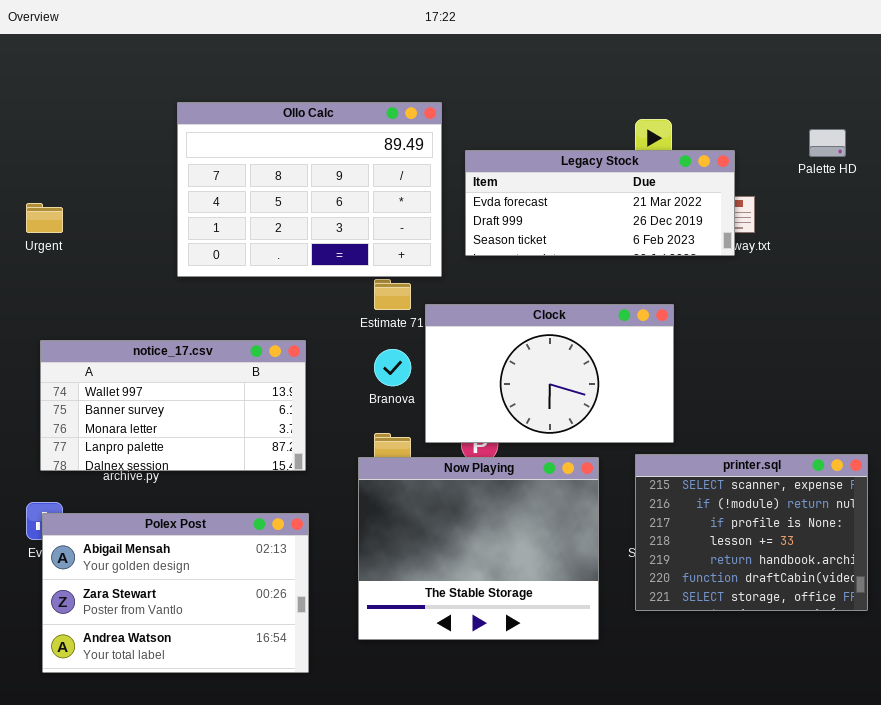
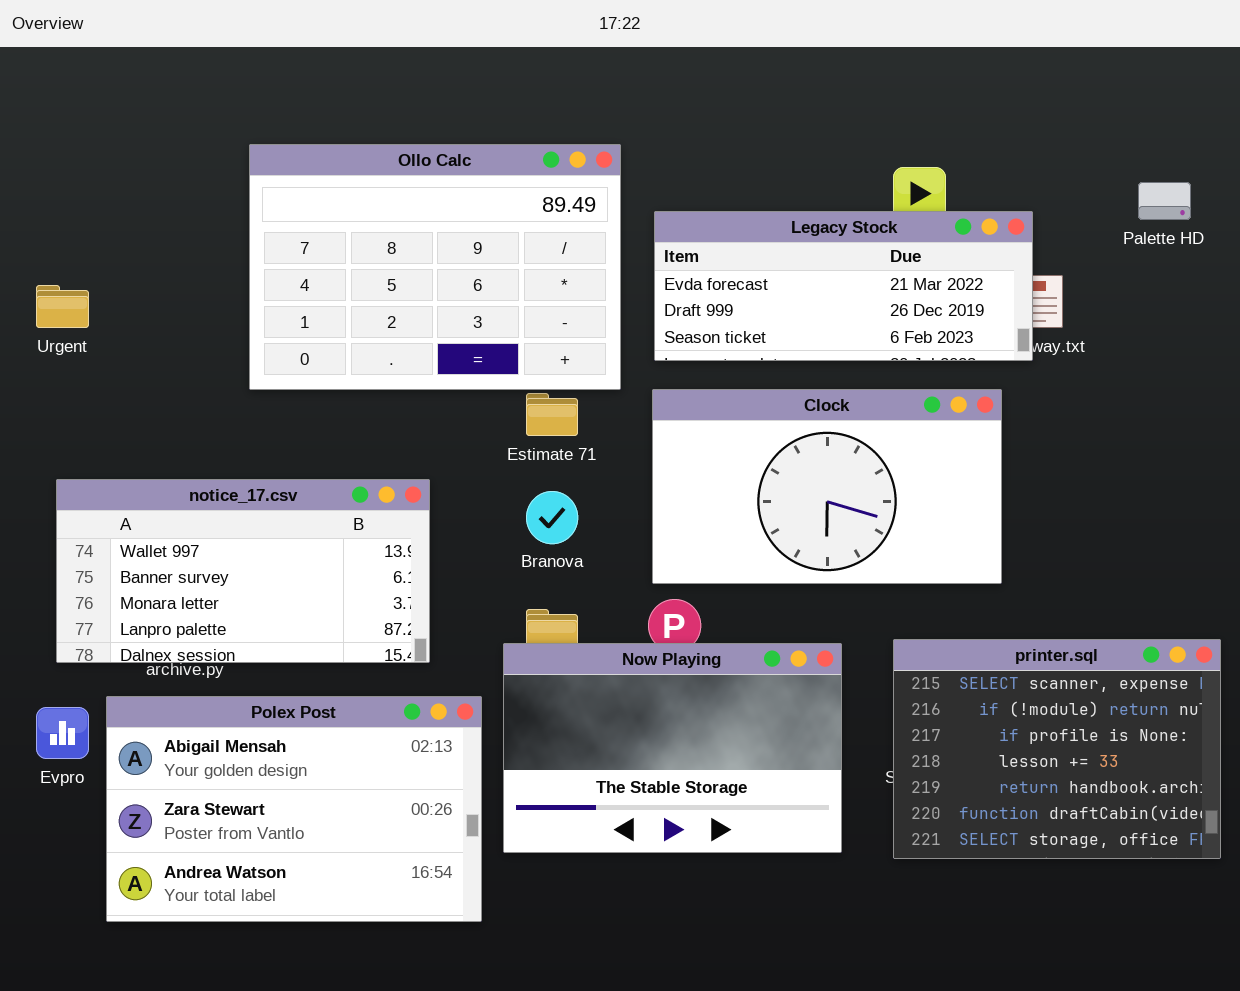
Clock: [425,304,674,443] -> [652,389,1002,584], moved
Now Playing: [358,457,599,640] -> [503,643,842,853], resized
Polex Post: [42,513,309,673] -> [106,696,482,922], moved

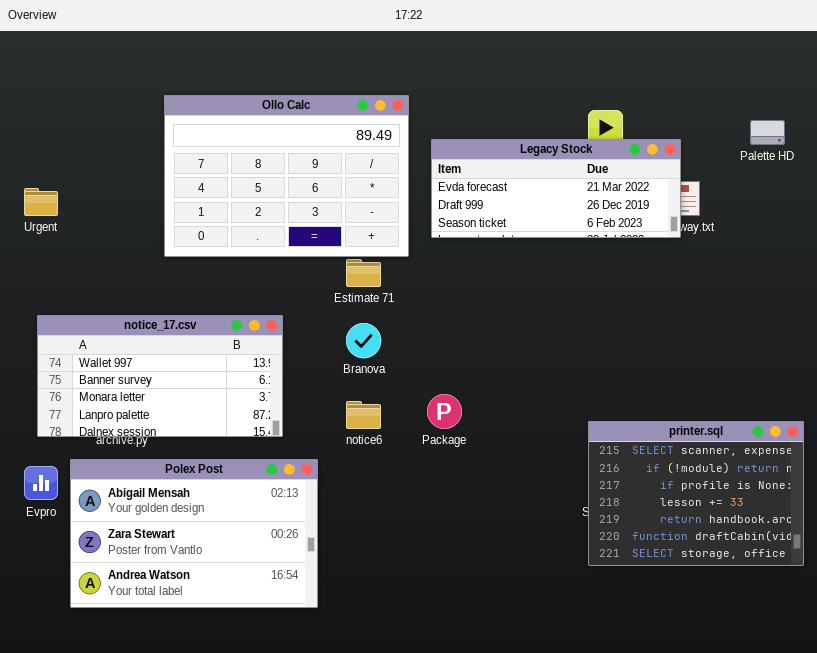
Clock: [652,389,1002,584] -> none, closed
Now Playing: [503,643,842,853] -> none, closed

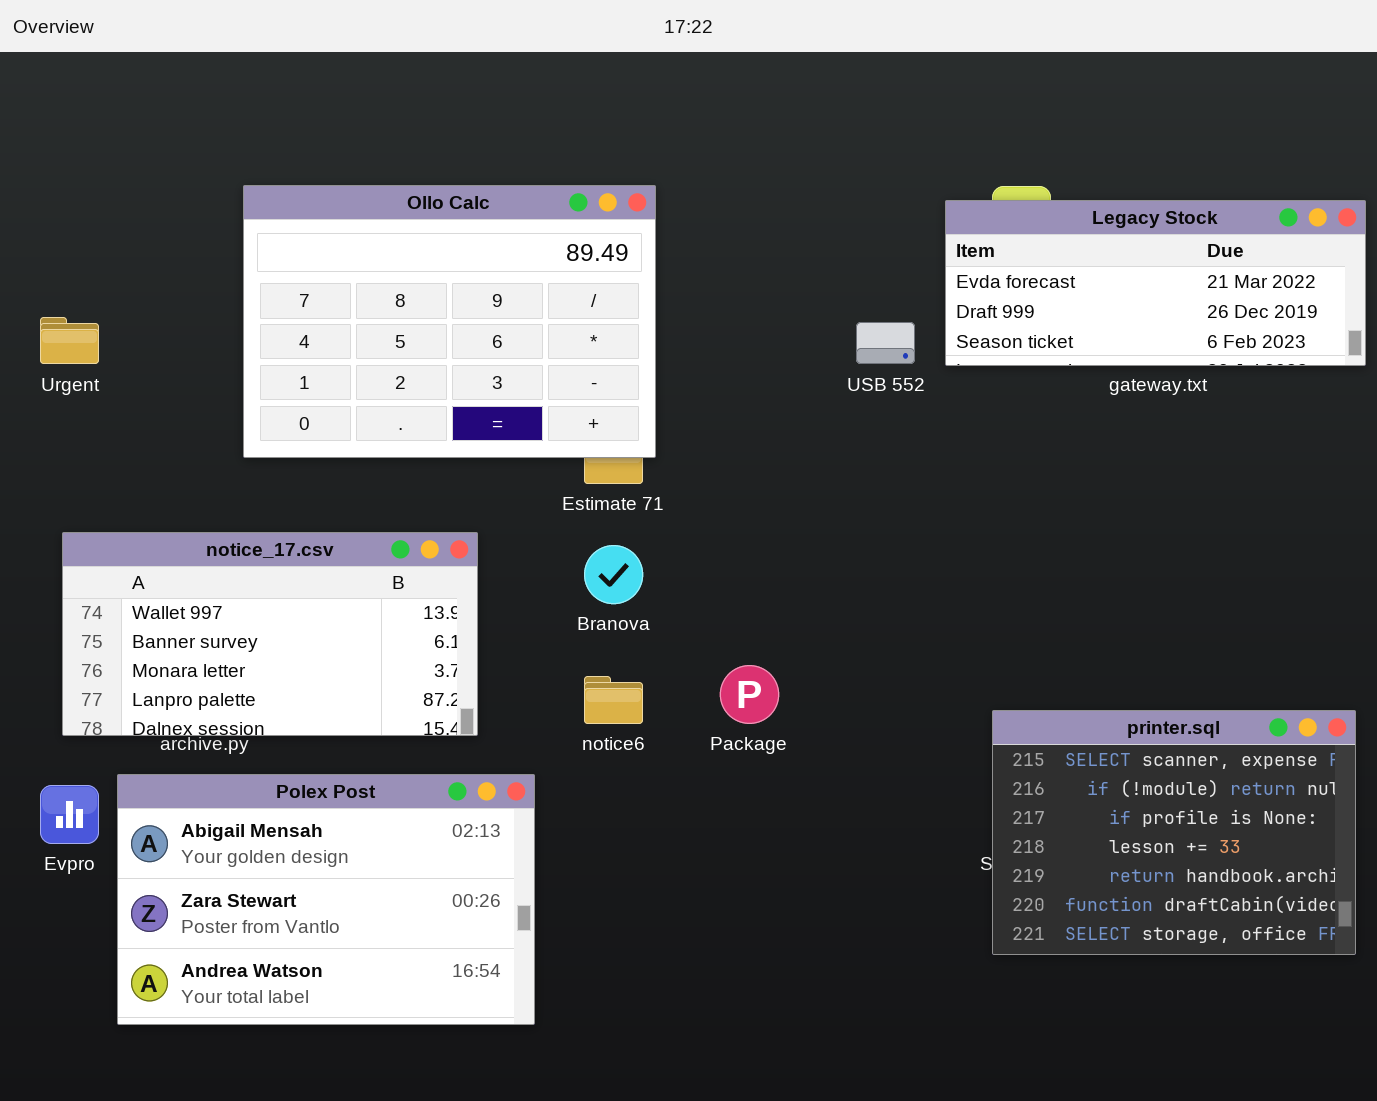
Ollo Calc: [164,95,409,257] -> [243,185,656,458], moved
Legacy Stock: [431,139,681,238] -> [945,200,1366,366], moved

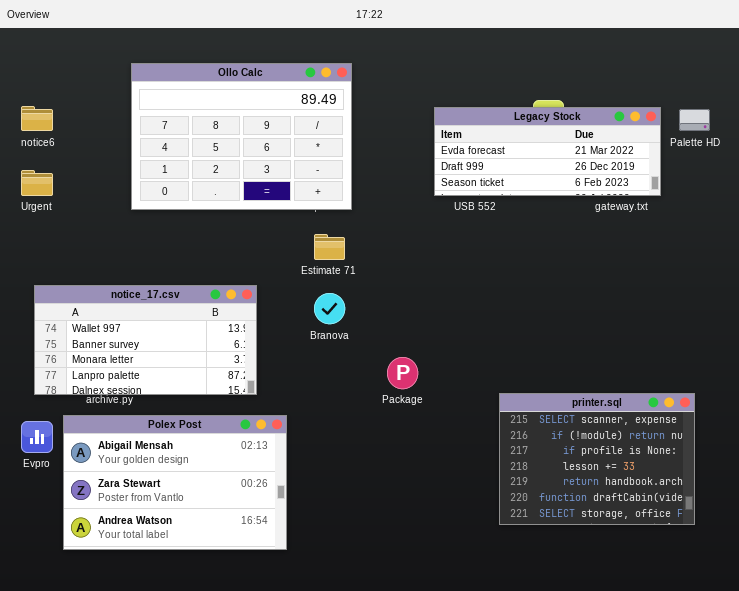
Ollo Calc: [243,185,656,458] -> [131,63,352,210], moved
Legacy Stock: [945,200,1366,366] -> [434,107,661,196], moved
notice6: [584,676,643,724] -> [21,106,53,131], moved
printer.sql: [992,710,1356,955] -> [499,393,695,525], moved

